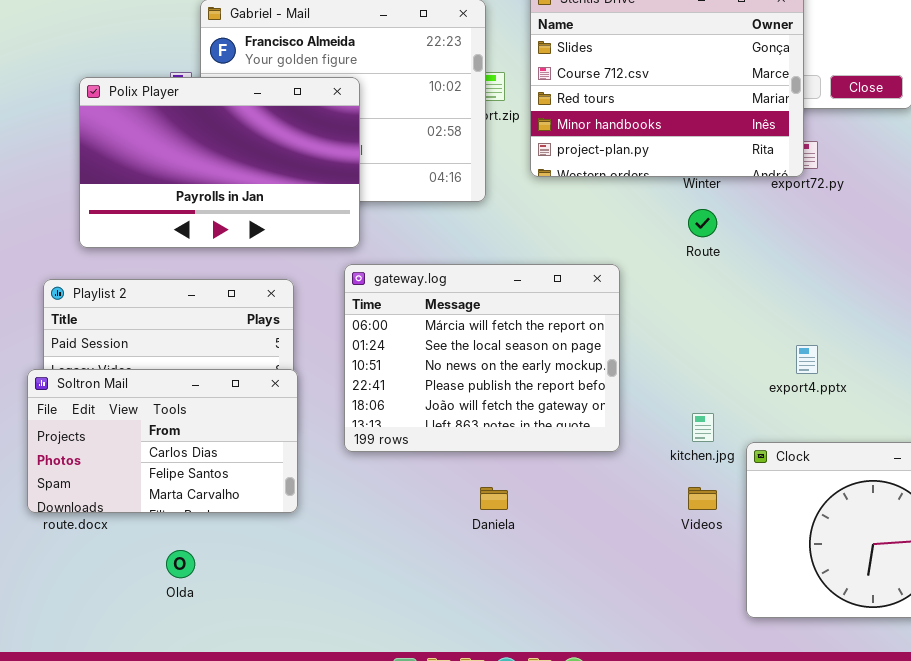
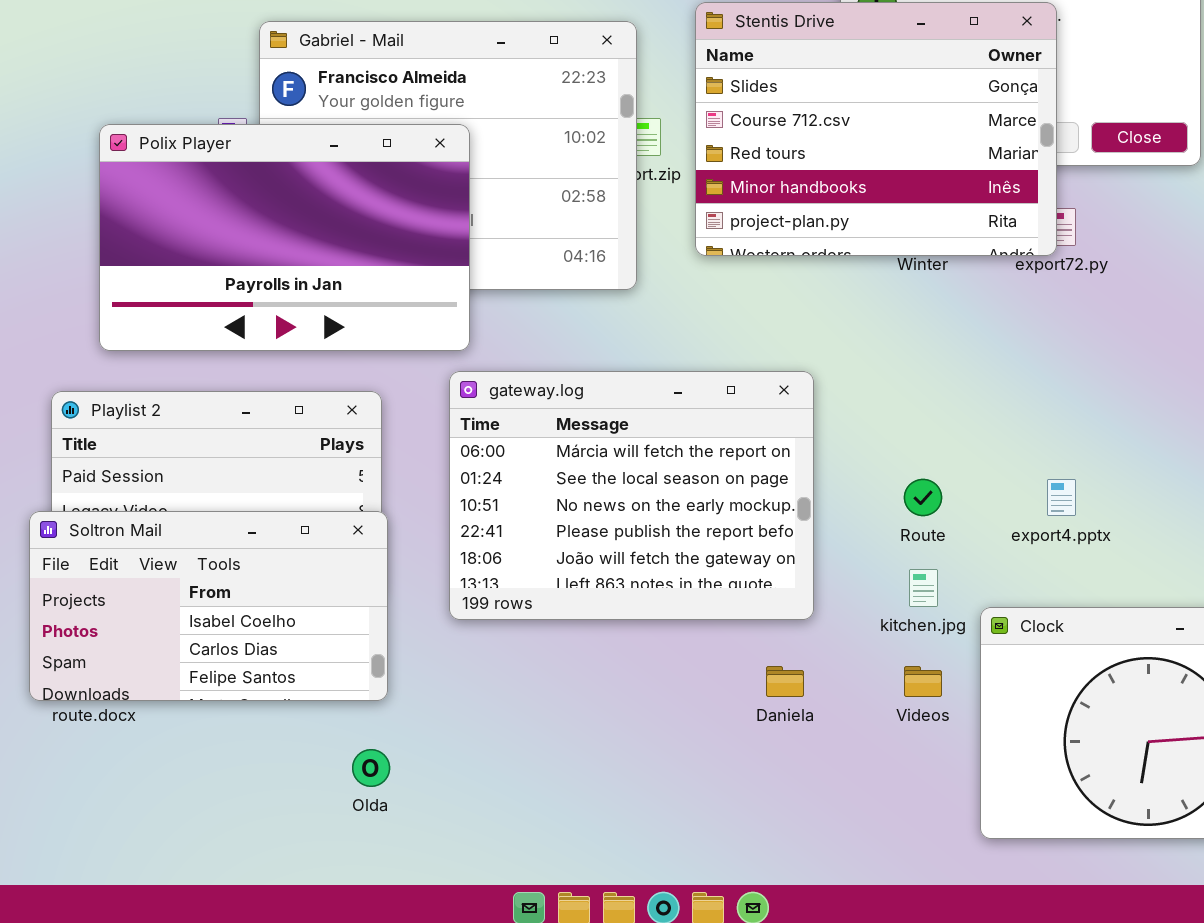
Route: [688,209,717,237] -> [904,479,942,516], moved
Soltron Mail: [27,369,298,513] -> [29,511,388,701], scrolled up 1 row
Daniela: [480,487,508,510] -> [766,666,804,697], moved
Olda: [166,550,195,578] -> [352,749,390,787], moved

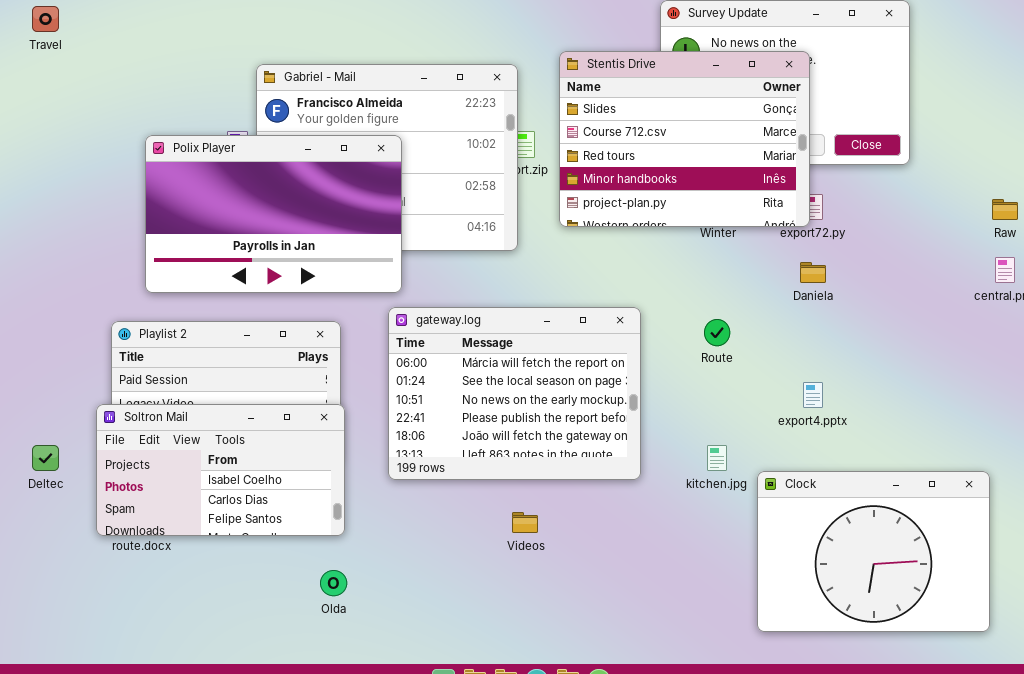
Route: [904,479,942,516] -> [704,319,730,346], moved
Daniela: [766,666,804,697] -> [800,262,826,283], moved
Videos: [904,666,942,697] -> [512,512,538,533], moved

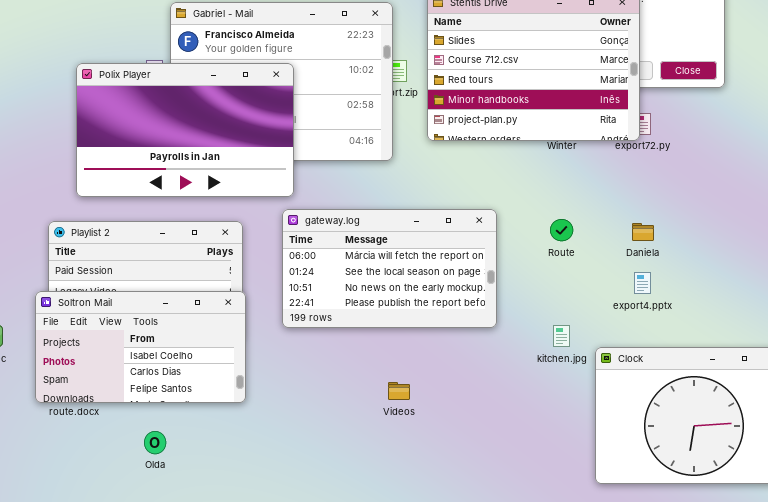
Daniela: [800,262,826,283] -> [632,223,654,241], moved
gateway.log: [388,307,641,480] -> [282,209,497,328], resized
Olda: [320,570,347,596] -> [144,431,166,454], moved

